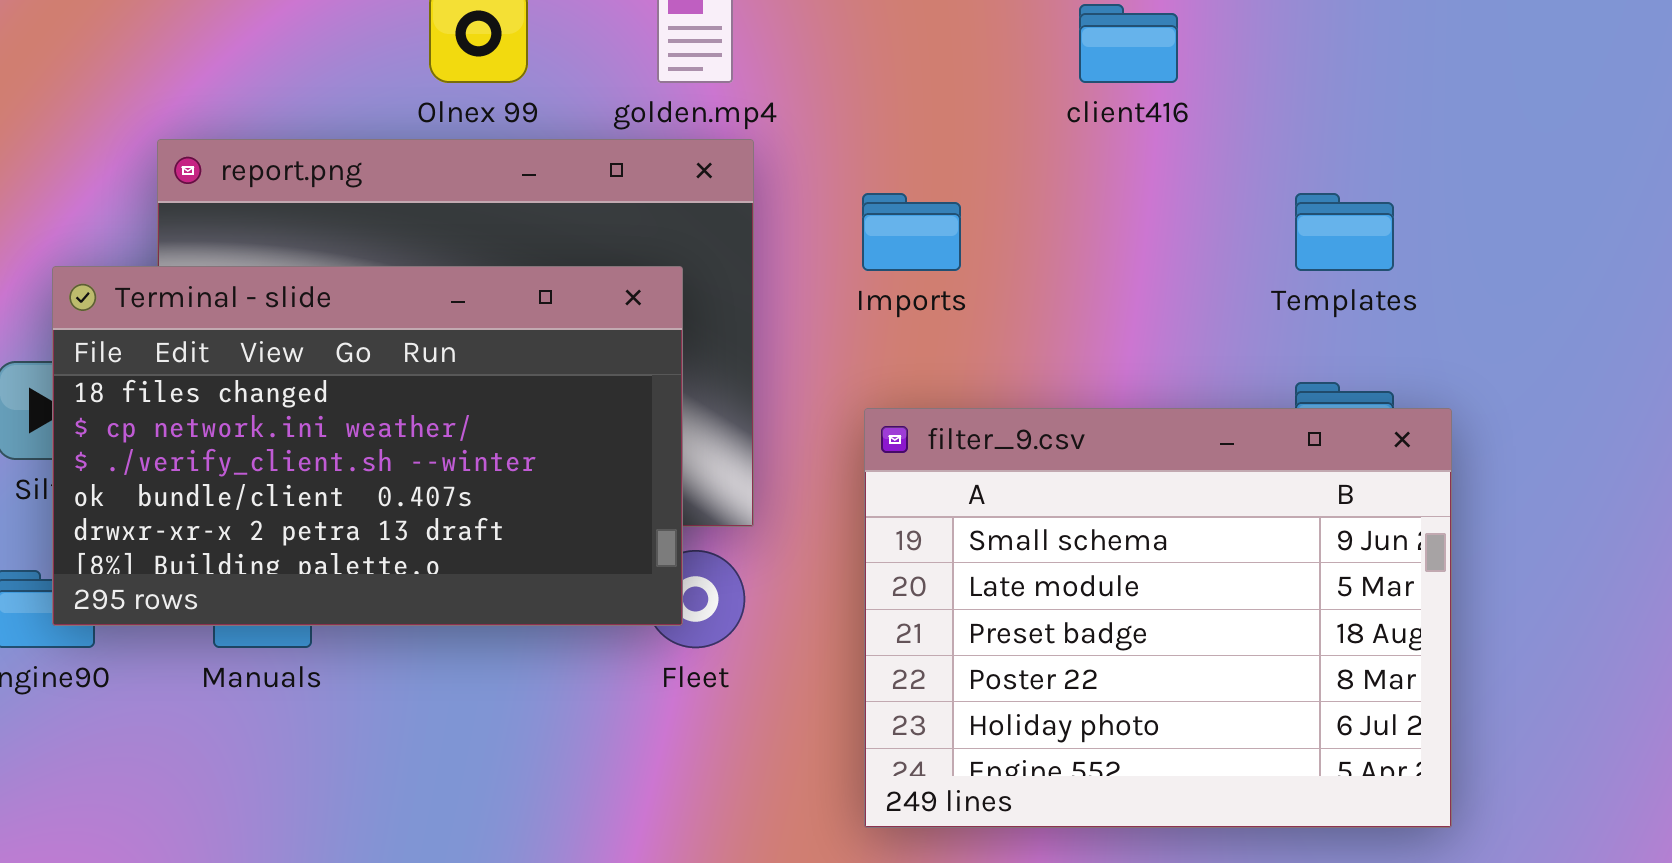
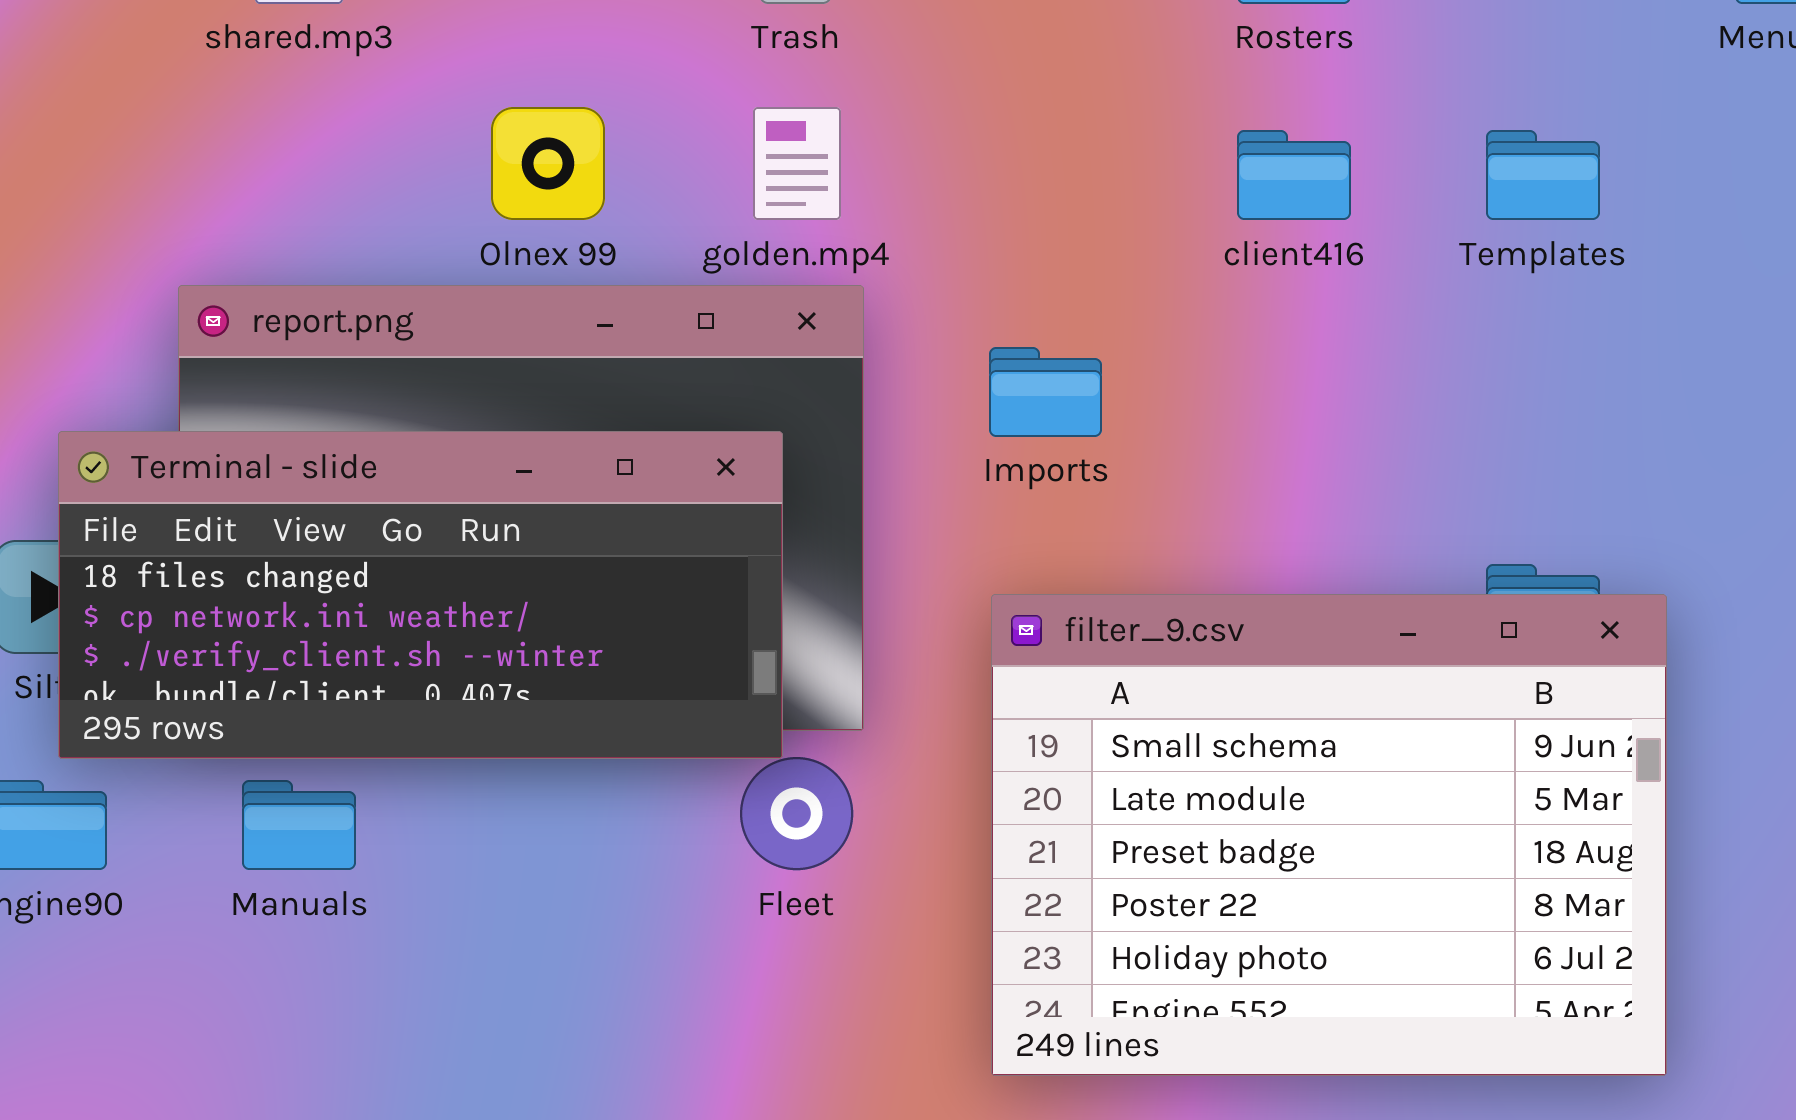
Templates: [1295,193,1394,271] -> [1486,130,1600,220], moved
Terminal - slide: [52,266,683,626] -> [58,431,783,759], resized

